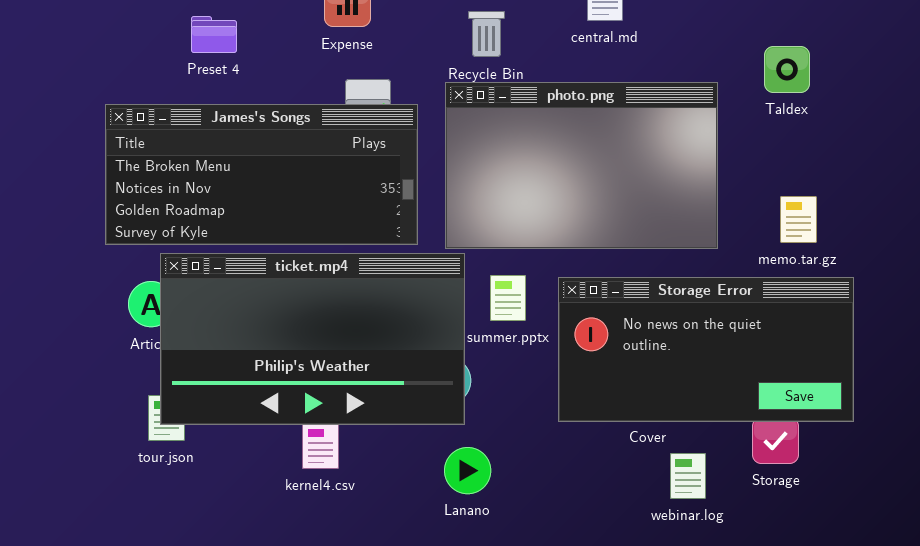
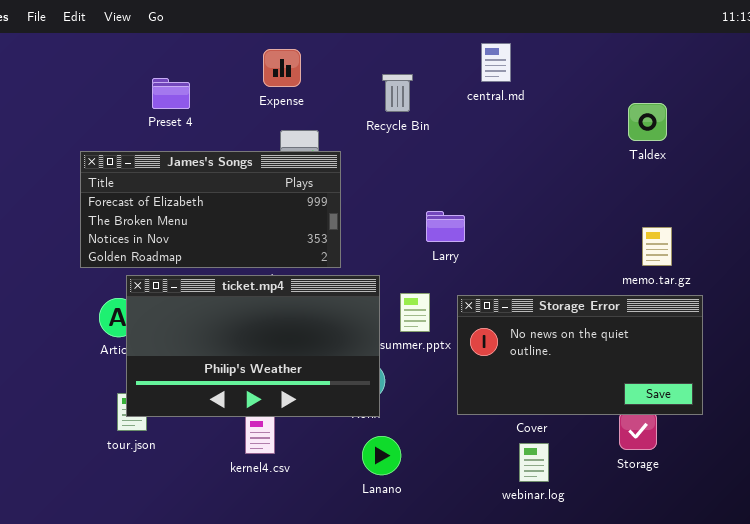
photo.png: [445,82,718,249] -> none, closed
James's Songs: [105,104,418,245] -> [80,151,341,268], scrolled up 1 row
webinar.log: [670,453,706,499] -> [519,443,549,482], moved

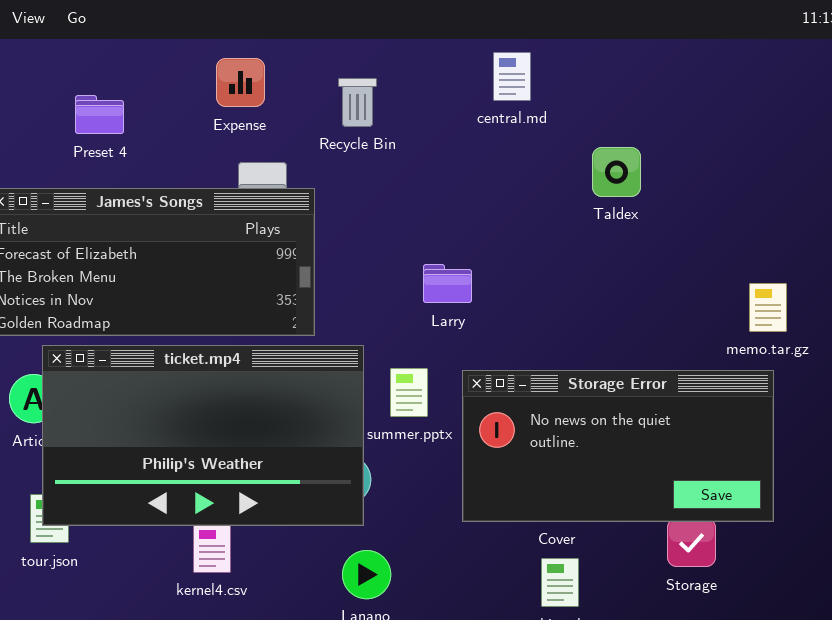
Recycle Bin: [382,74,413,112] -> [338,78,377,127], moved
Taldex: [628,103,667,141] -> [592,147,641,197], moved
memo.tar.gz: [642,227,672,266] -> [749,283,787,332], moved

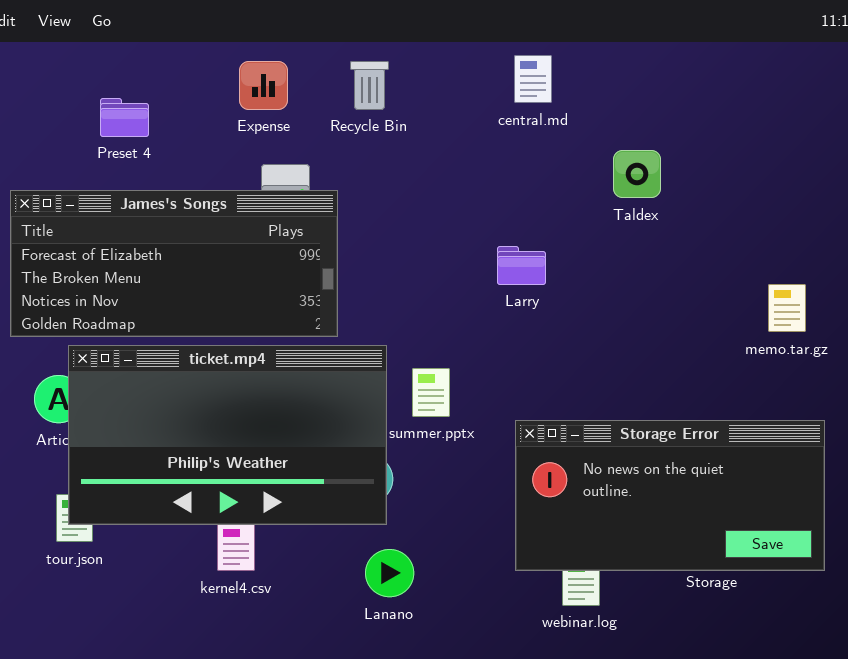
Recycle Bin: [338,78,377,127] -> [350,61,389,110], moved
Larry: [423,264,472,303] -> [497,246,546,285], moved
Storage Error: [462,370,774,522] -> [515,420,825,571], moved

